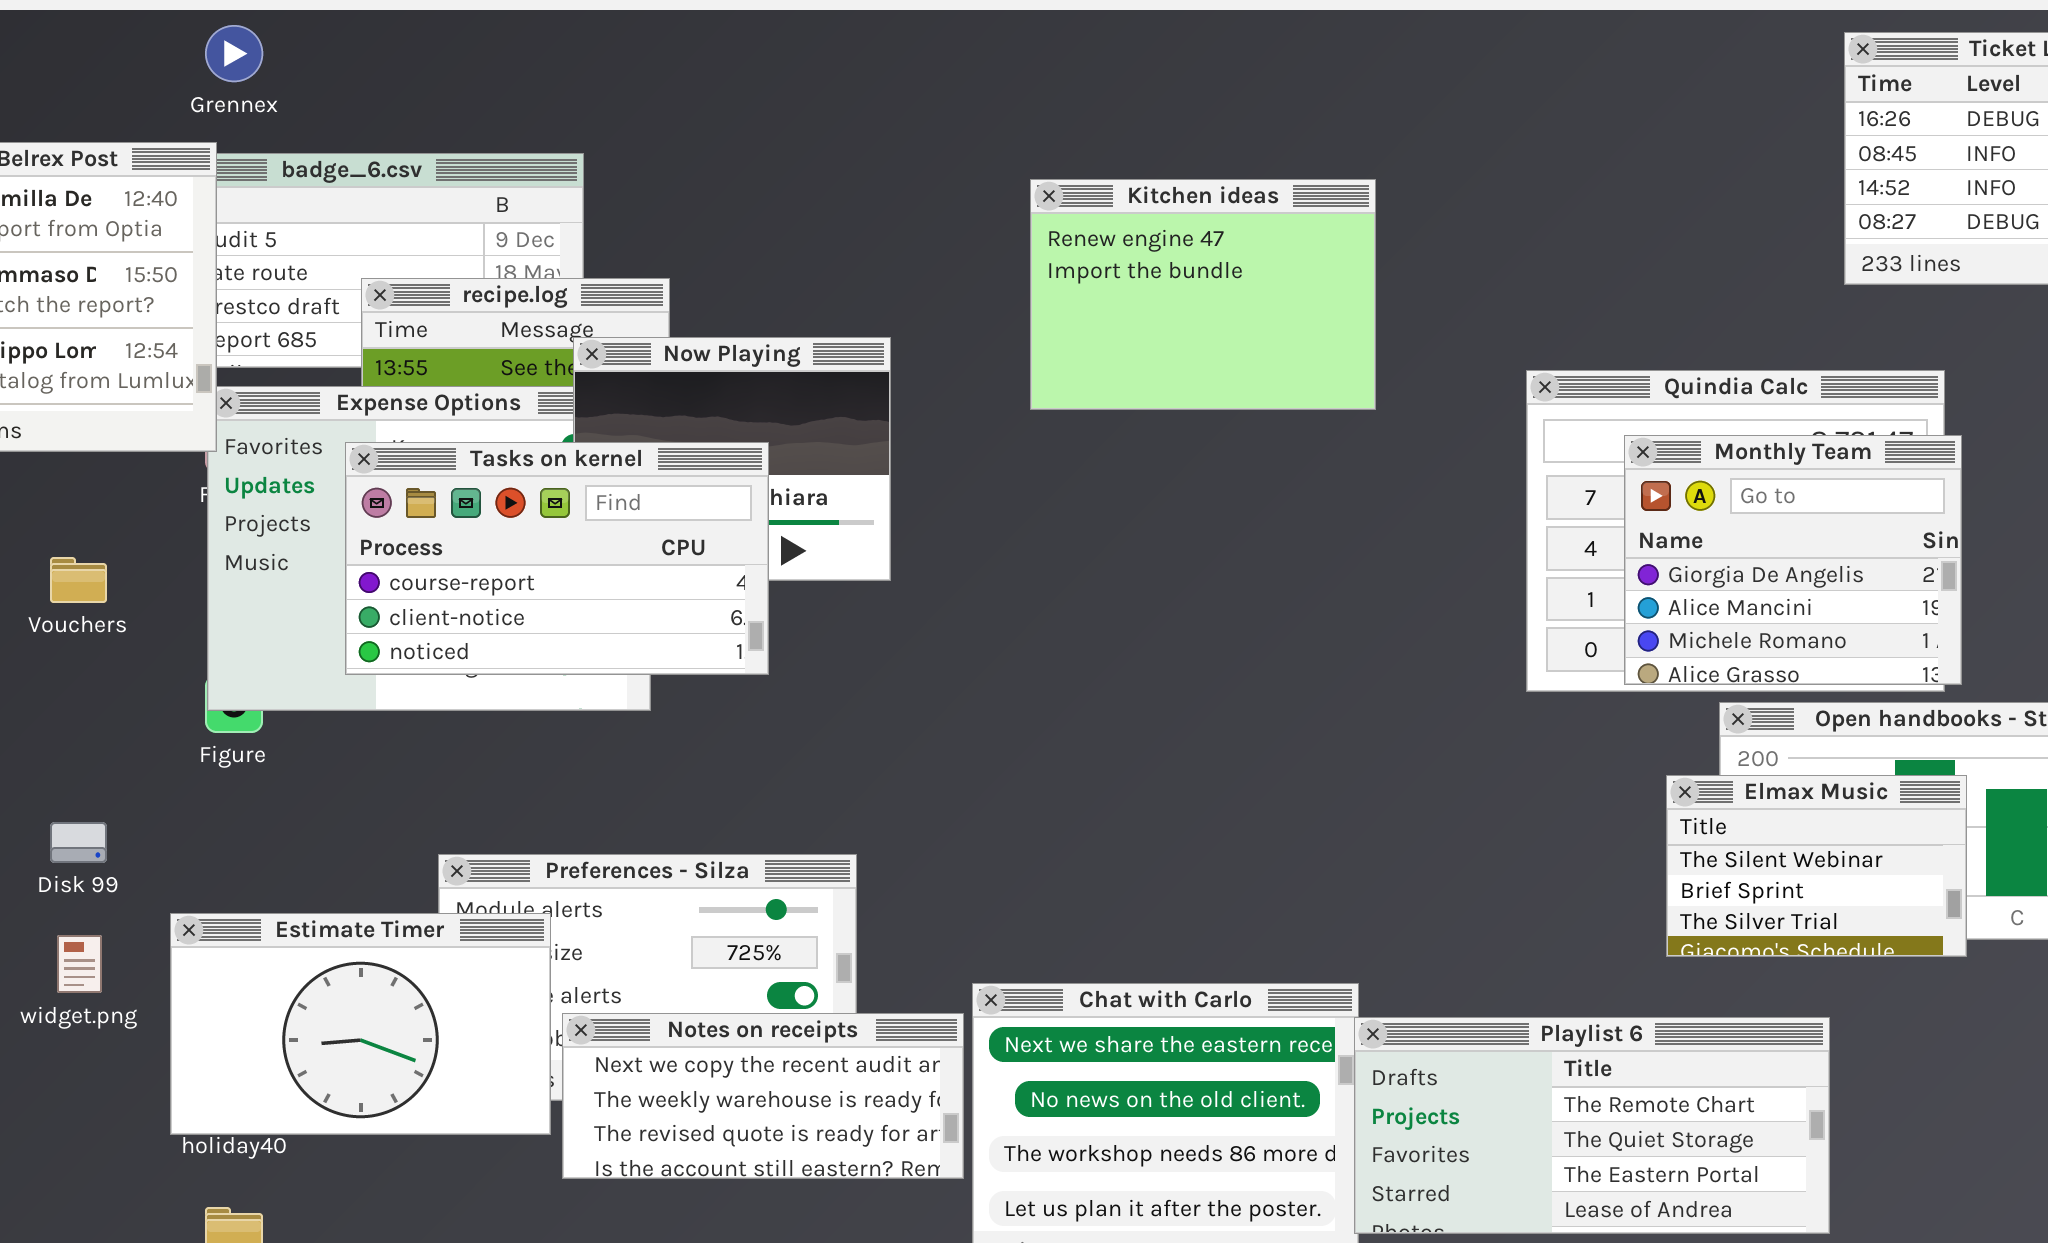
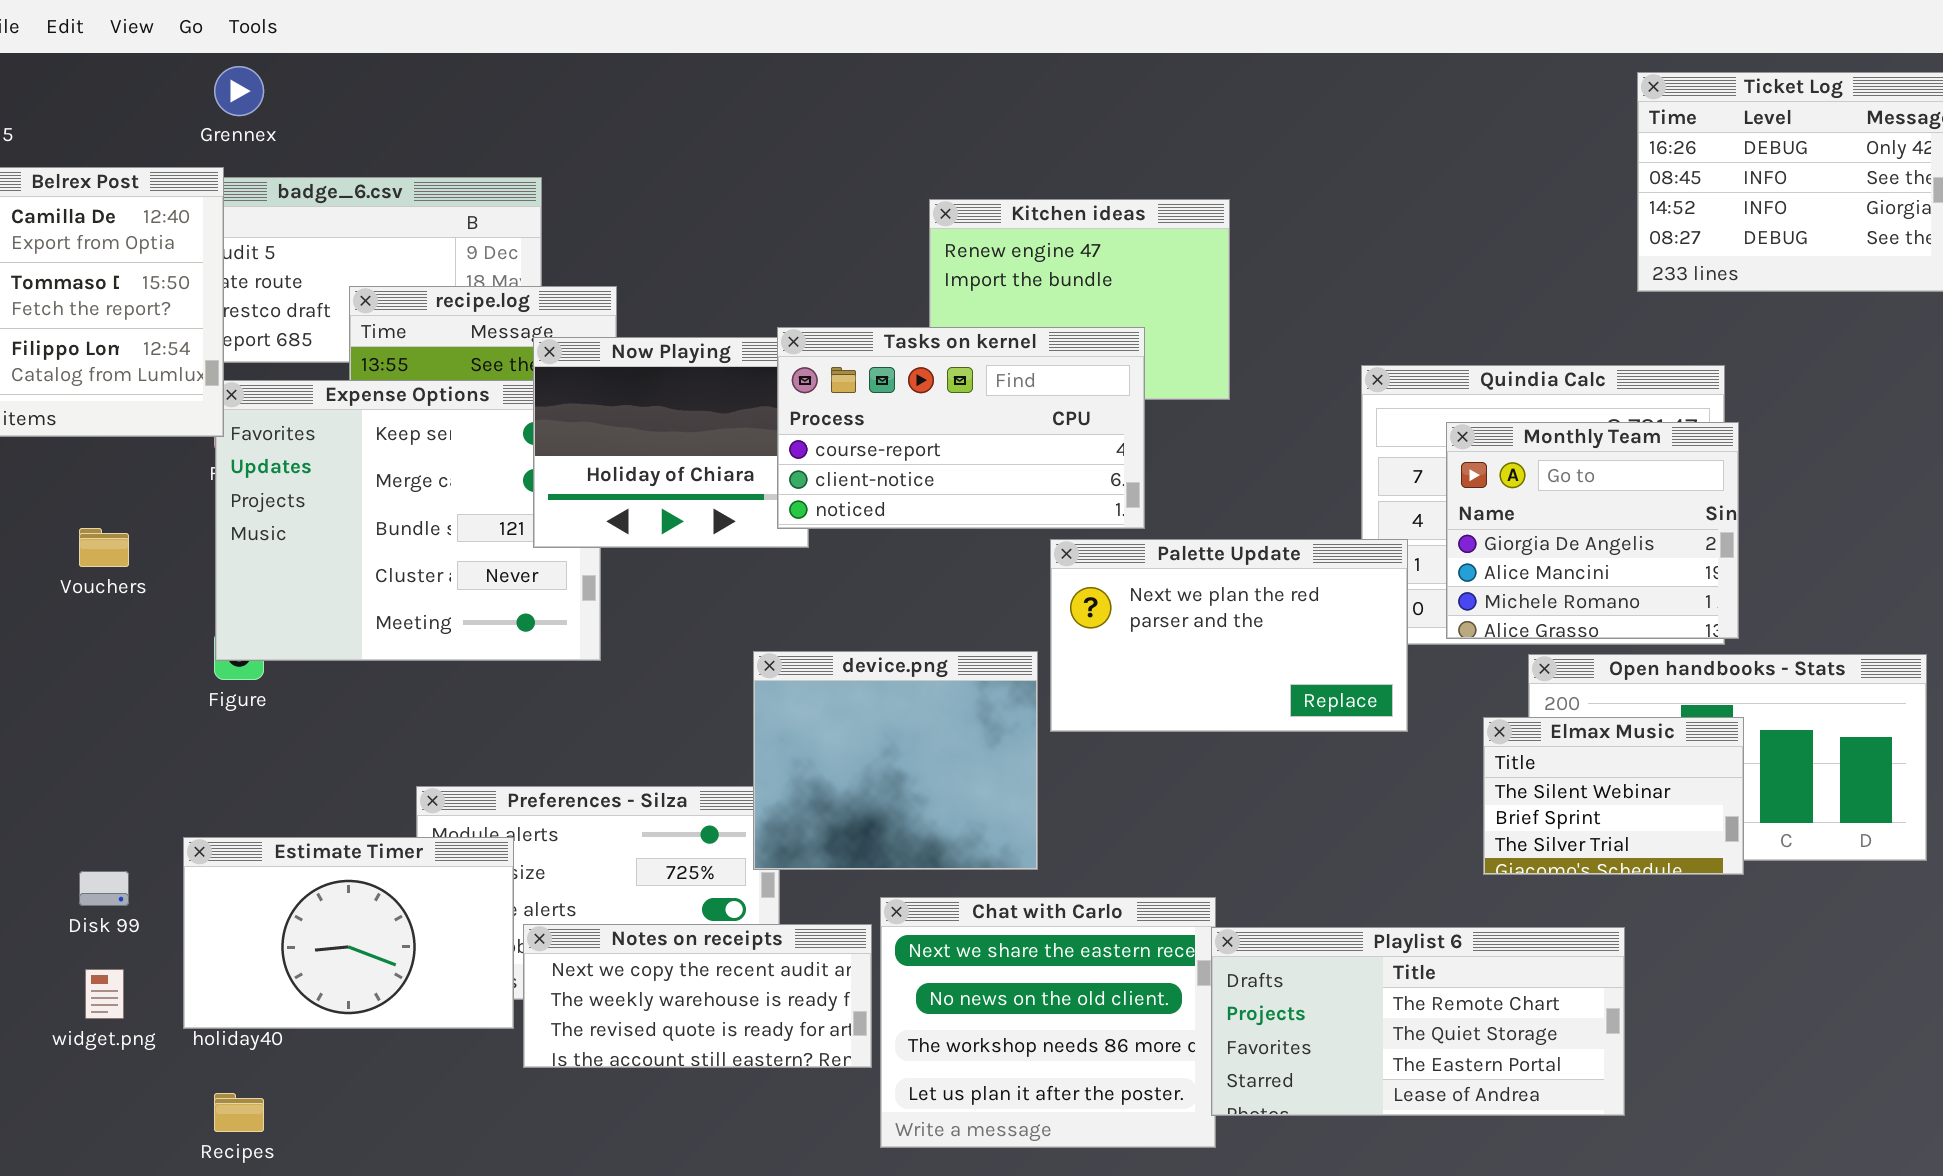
Tasks on kernel: [345,442,769,675] -> [777,327,1145,529], moved
Palette Update: none -> [1050,539,1408,732], opened
device.png: none -> [753,651,1038,870], opened
Disk 99: [50,822,107,863] -> [79,871,129,906], moved
widget.png: [57,935,102,993] -> [85,969,124,1019], moved

